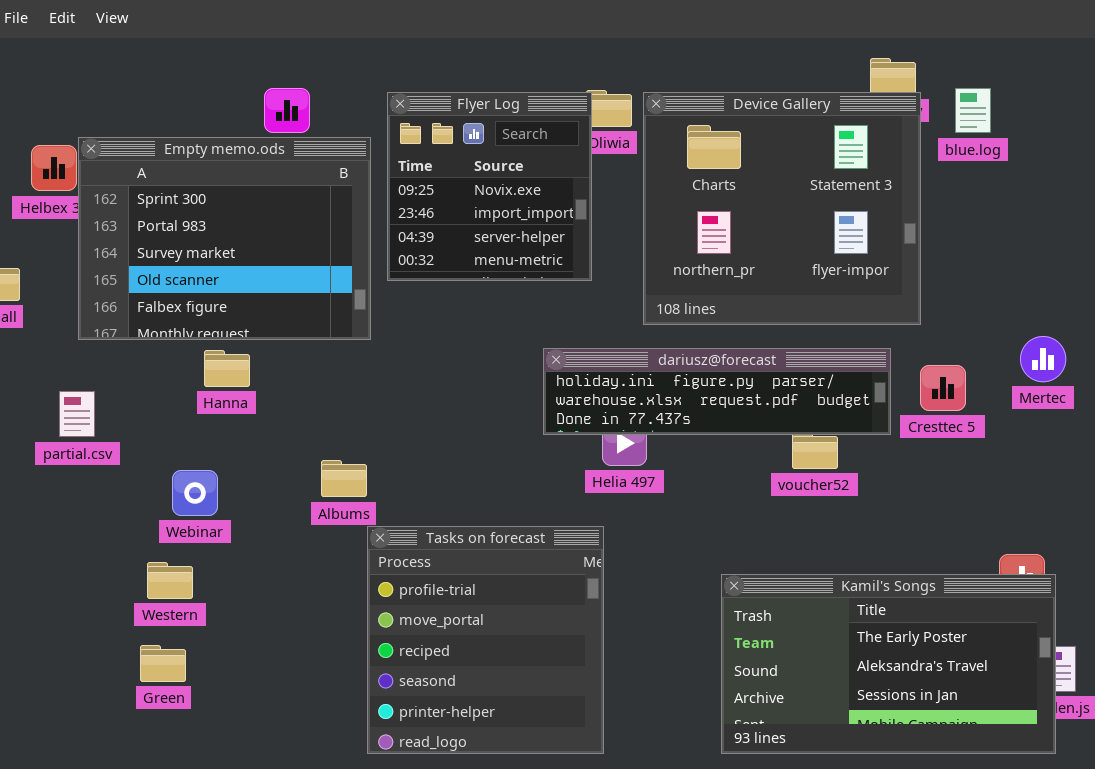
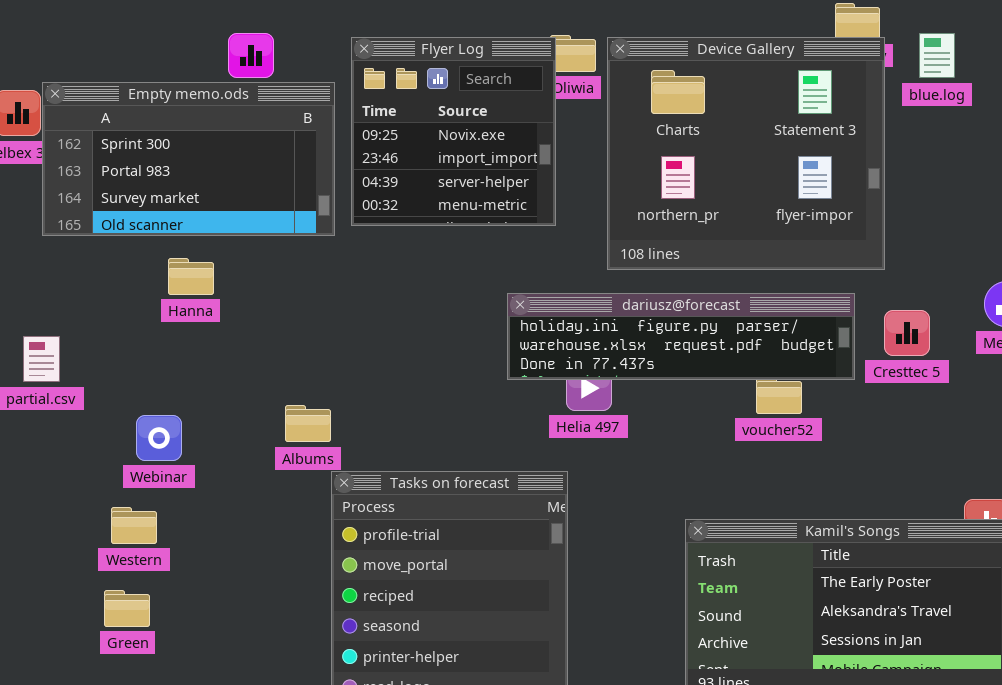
Empty memo.ods: [78,137,371,340] -> [42,82,335,236], resized
Hanna: [204,350,250,387] -> [168,258,214,295], moved

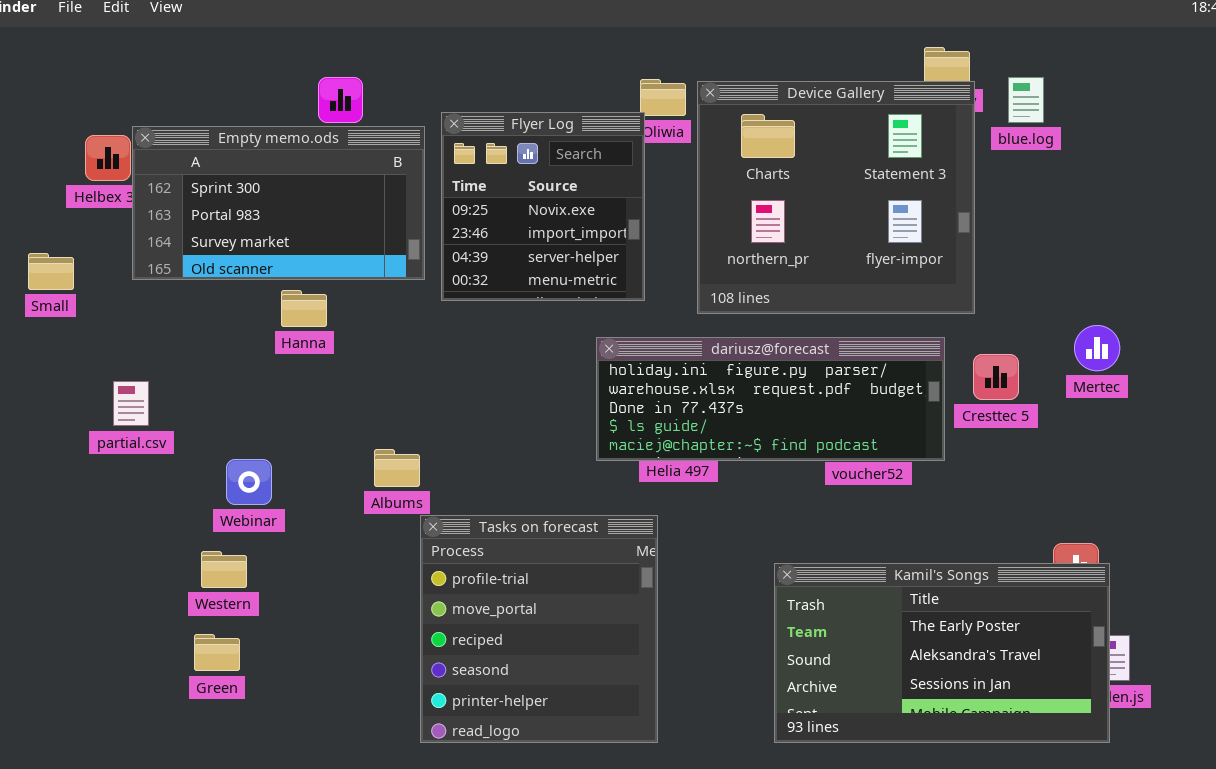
Flyer Log: [351,37,556,226] -> [441,112,645,301], moved
Hanna: [168,258,214,295] -> [281,290,327,327], moved
dariusz@forecast: [507,293,855,380] -> [596,337,945,461], resized

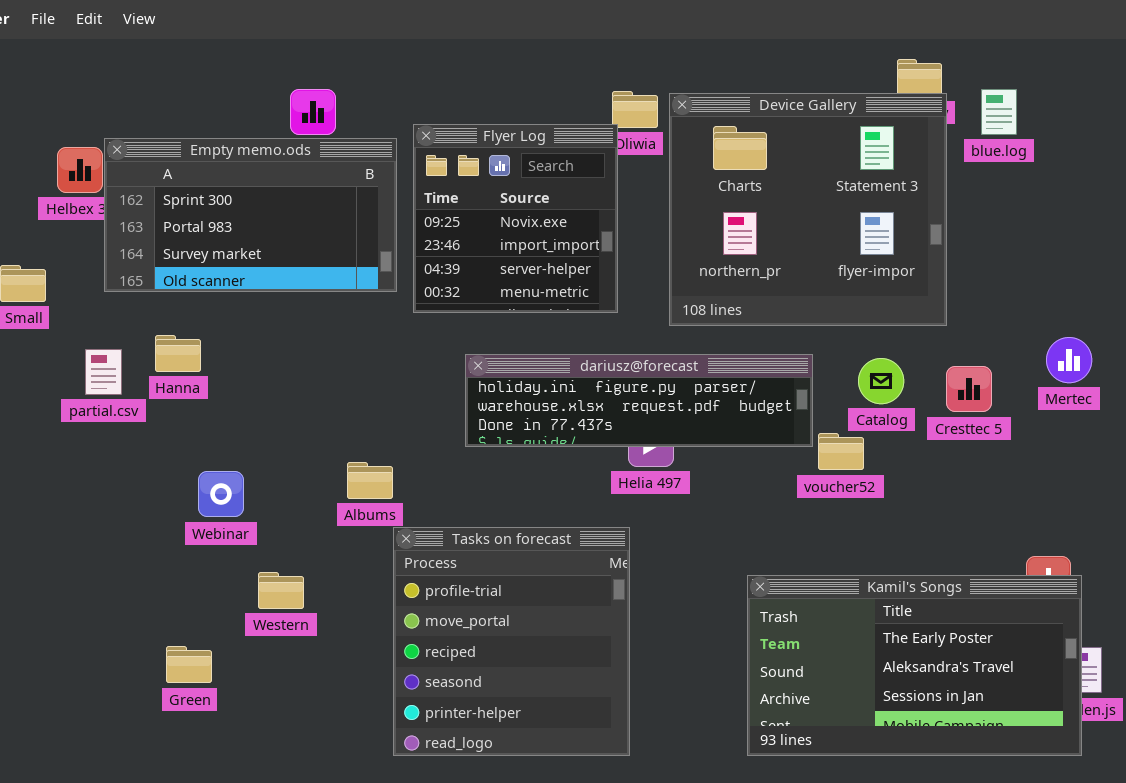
Hanna: [281,290,327,327] -> [155,335,201,372], moved
dariusz@forecast: [596,337,945,461] -> [465,354,813,447], moved, resized
partial.csv: [113,381,149,426] -> [85,349,122,395], moved
Western: [201,551,247,588] -> [258,572,304,609], moved

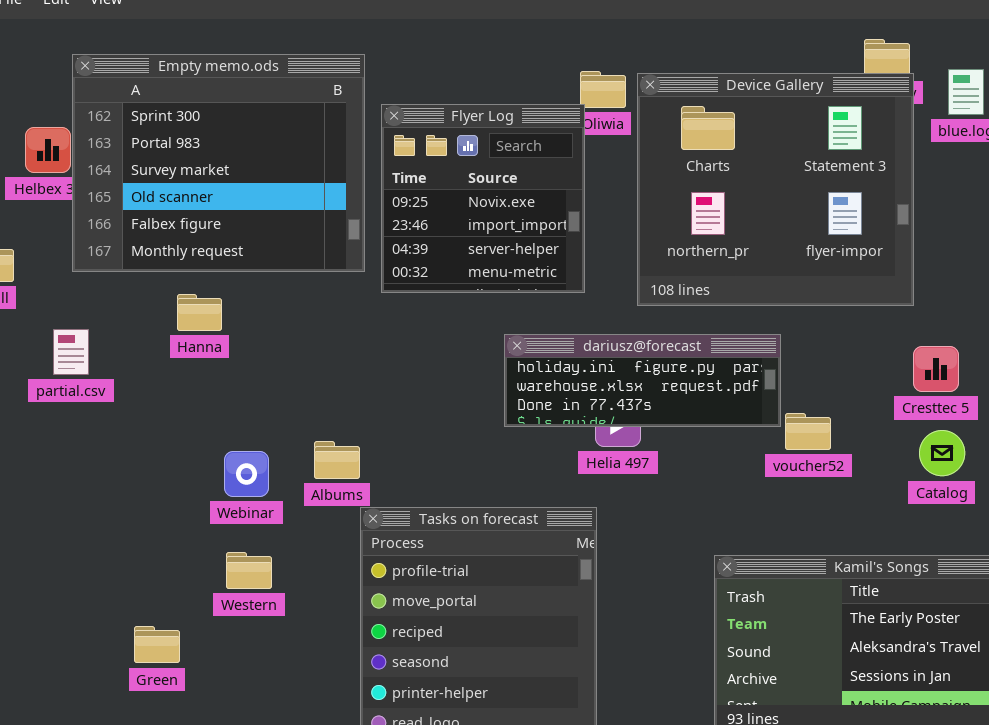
Empty memo.ods: [104,138,397,292] -> [72,54,365,272], resized
Hanna: [155,335,201,372] -> [177,294,222,331], moved
dariusz@forecast: [465,354,813,447] -> [504,334,781,427], resized
Catalog: [858,358,904,404] -> [919,430,965,476], moved
Webinar: [198,471,244,517] -> [224,451,269,497], moved

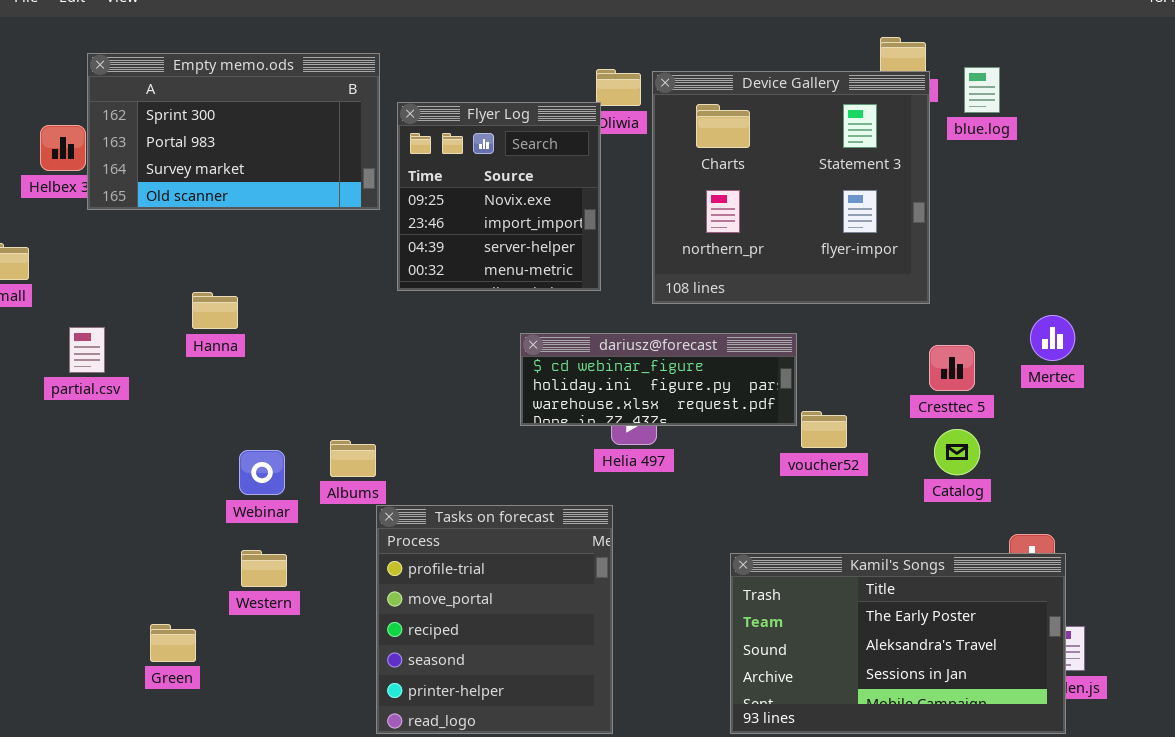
Empty memo.ods: [72,54,365,272] -> [87,53,380,210], resized
dariusz@forecast: [504,334,781,427] -> [520,333,797,426], scrolled up 1 row

